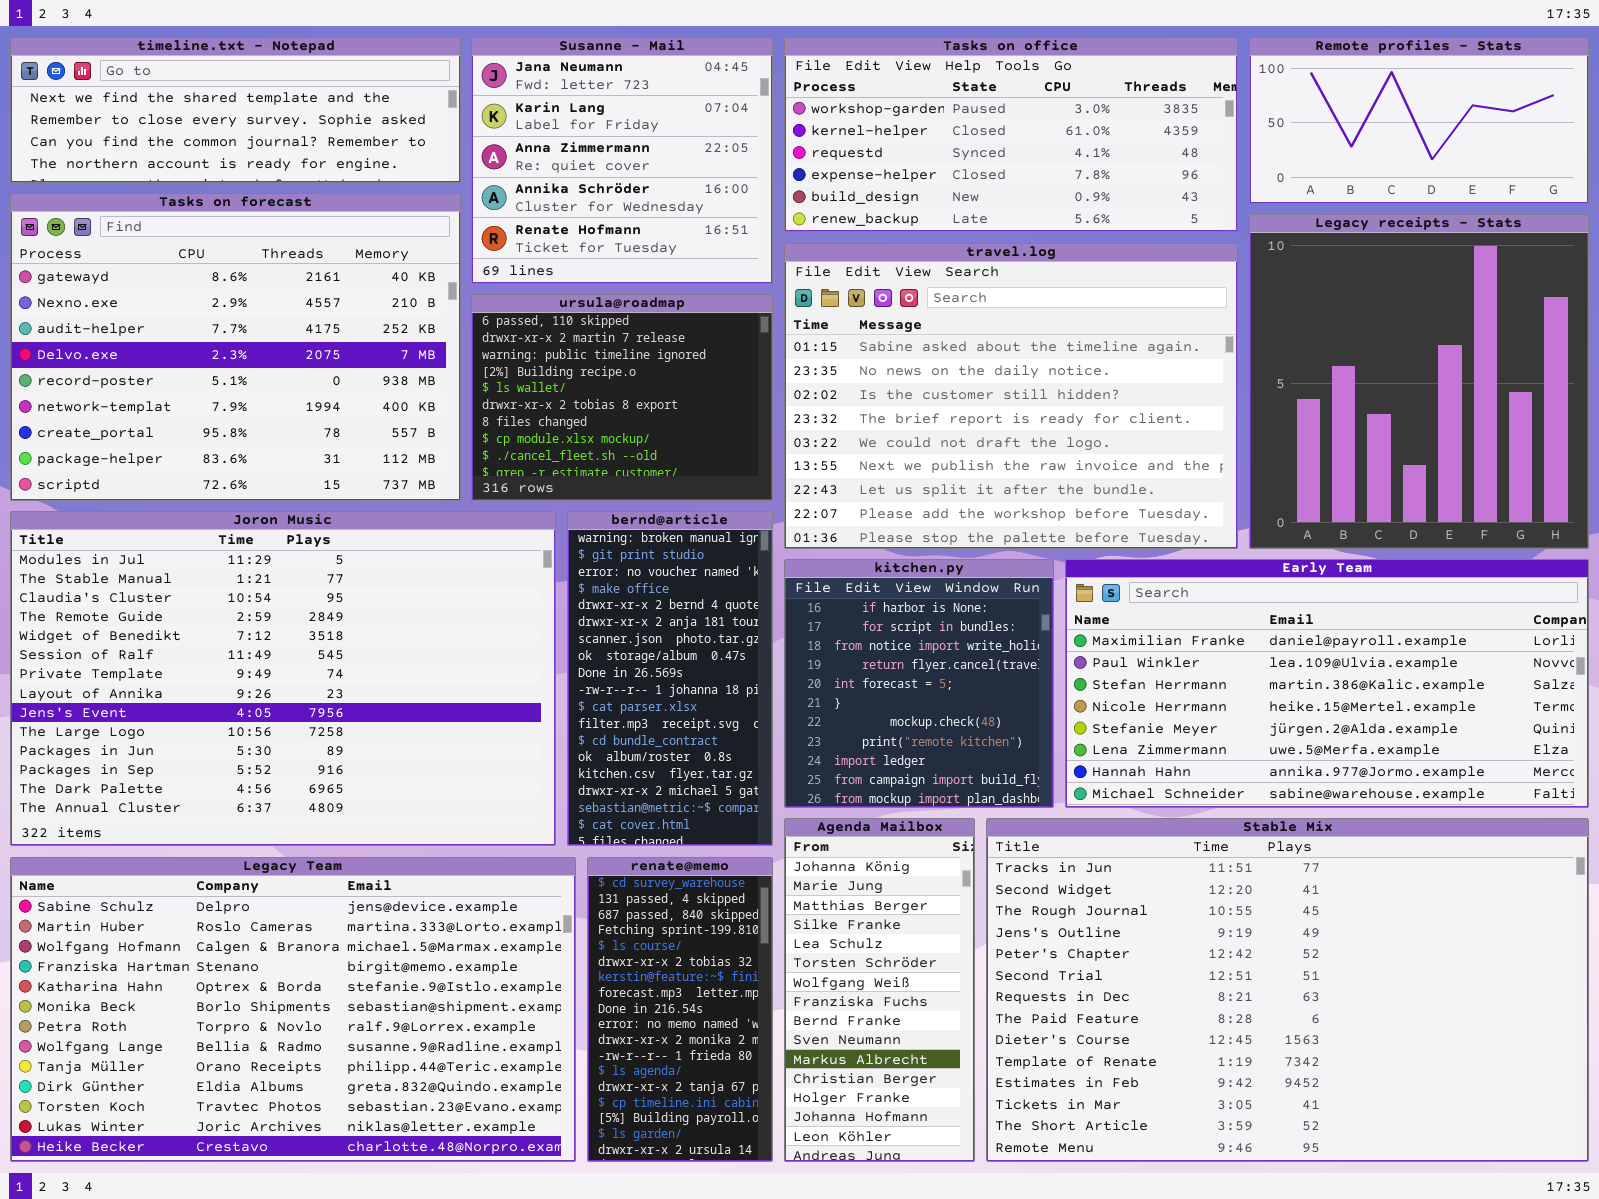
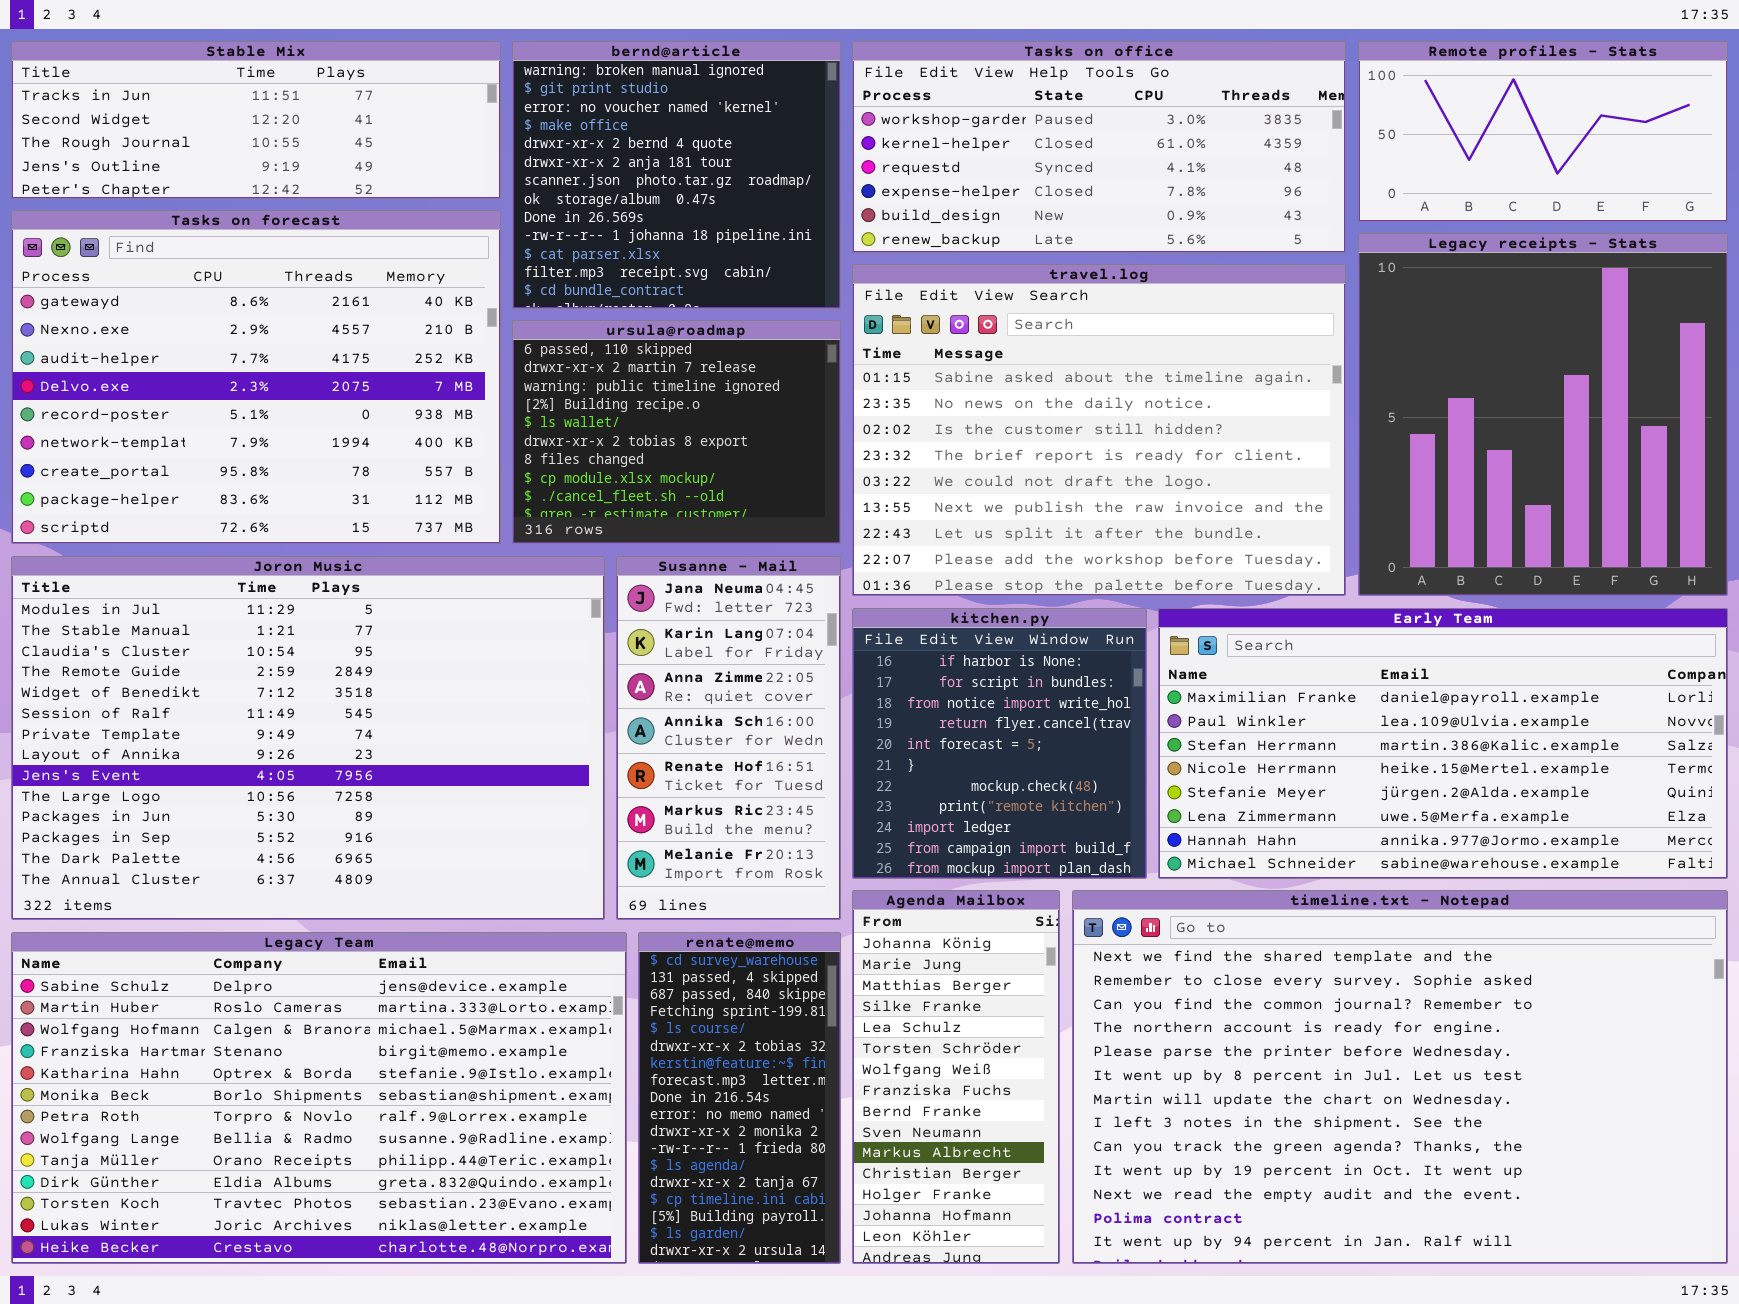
timeline.txt - Notepad: [10,37,461,183] -> [1072,890,1728,1264], moved, resized
Susanne - Mail: [471,37,773,284] -> [616,556,841,920], moved, resized
bernd@article: [567,511,773,846] -> [512,41,841,309], moved, resized
Stable Mix: [986,818,1589,1162] -> [11,41,501,199], moved, resized

